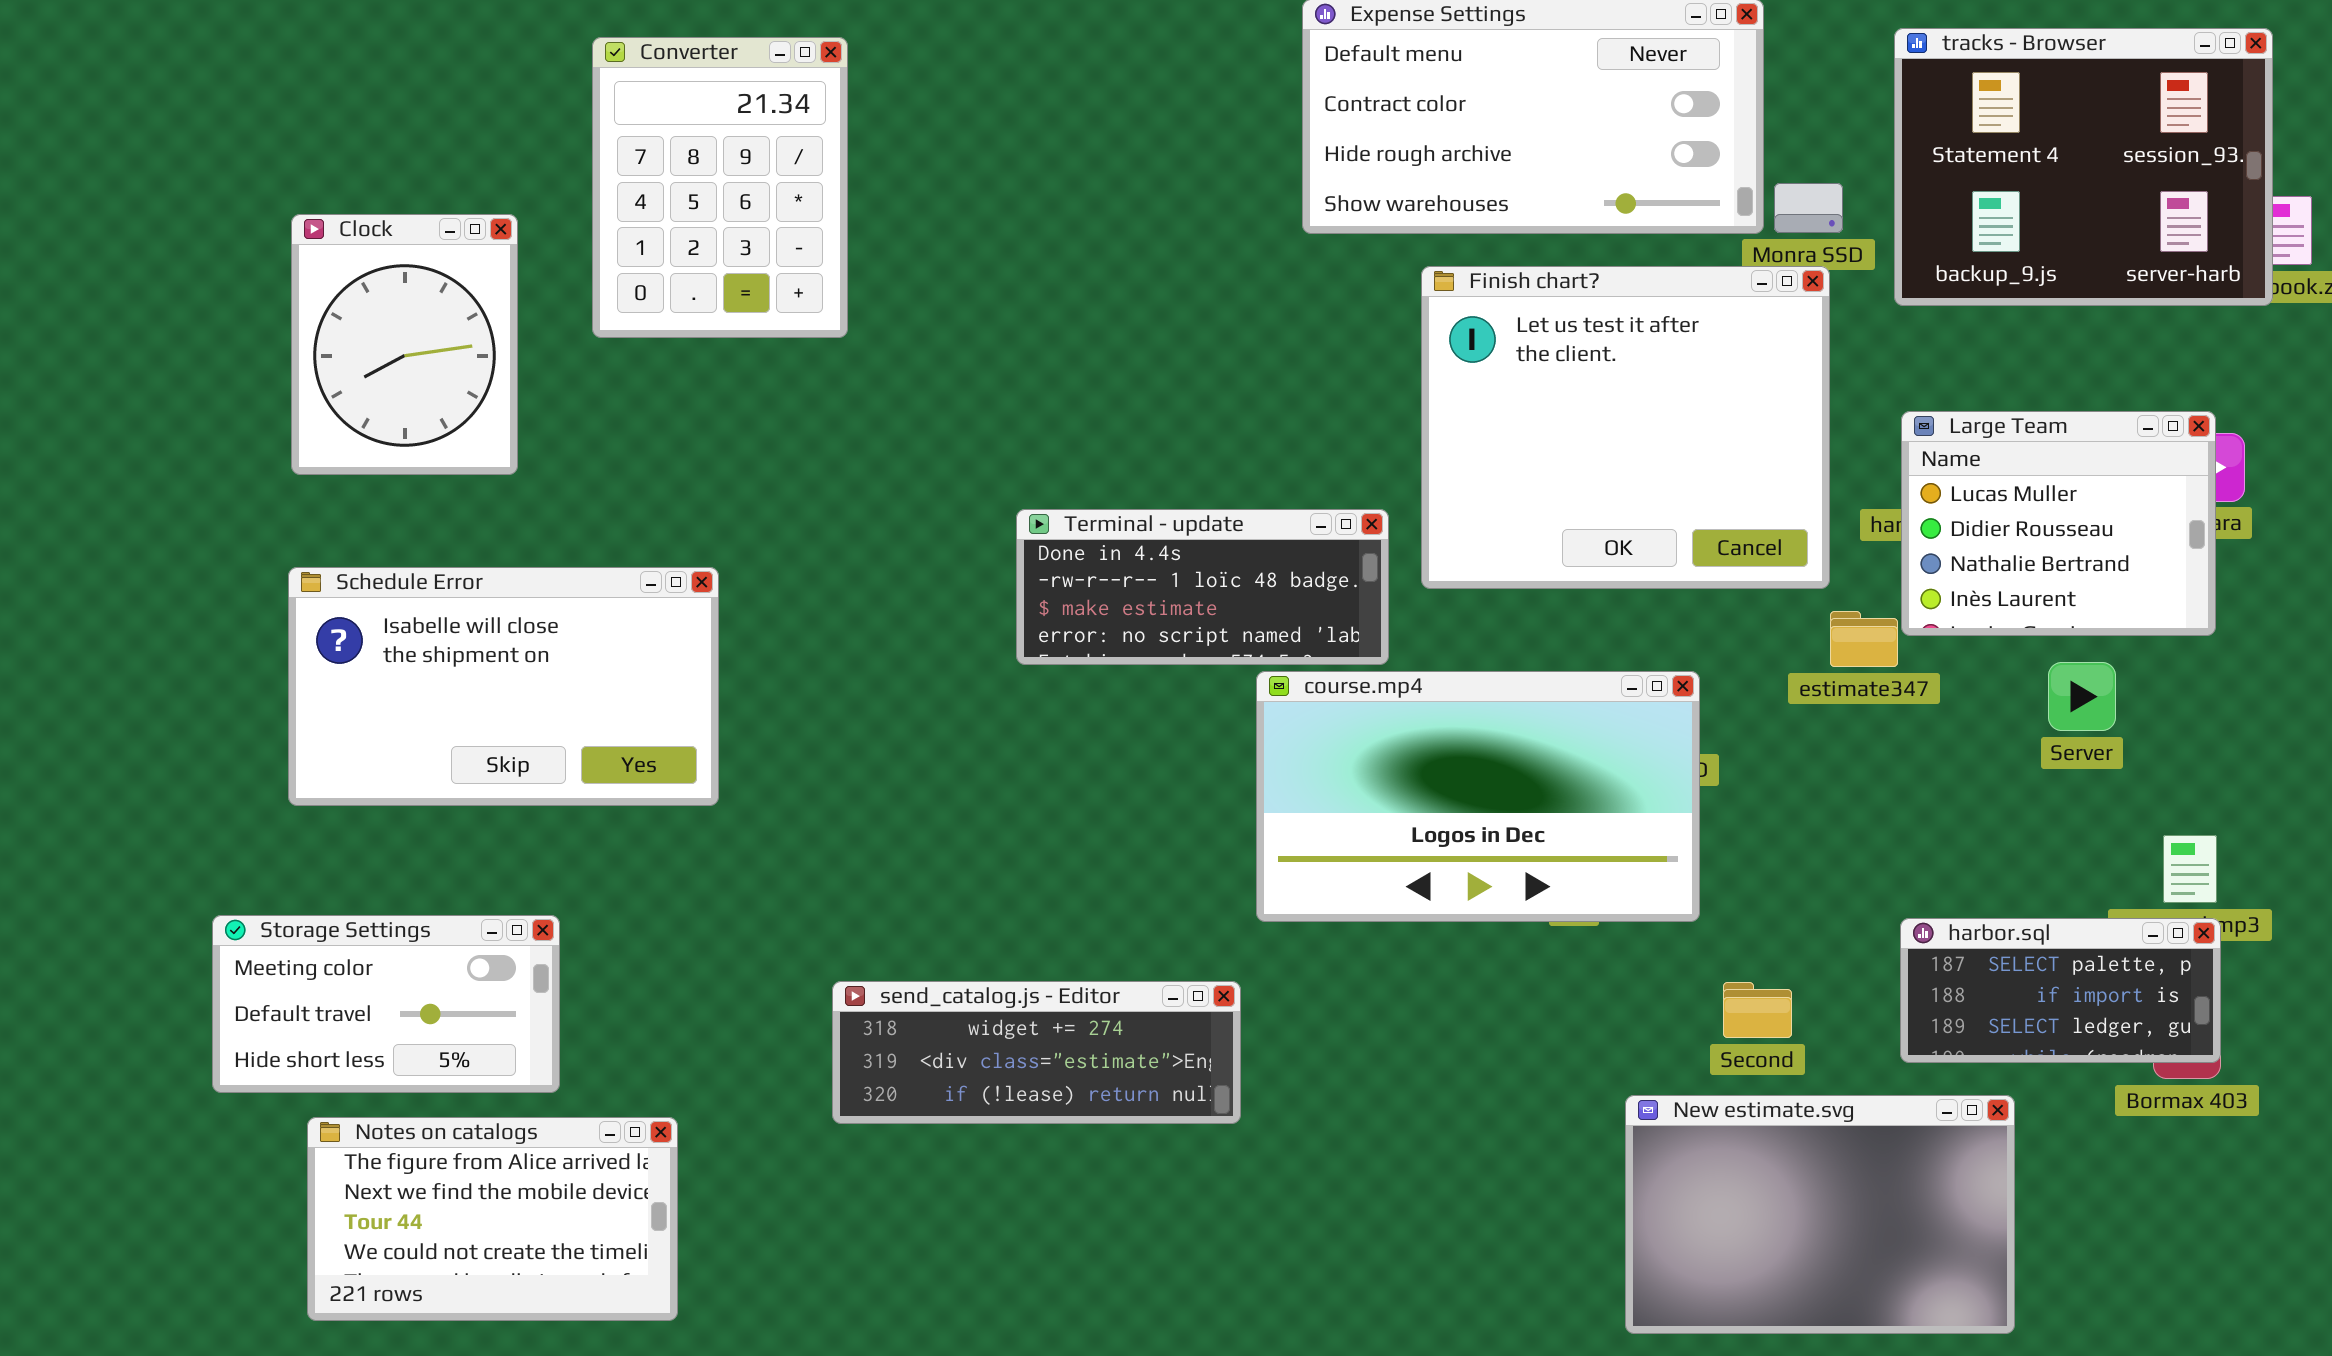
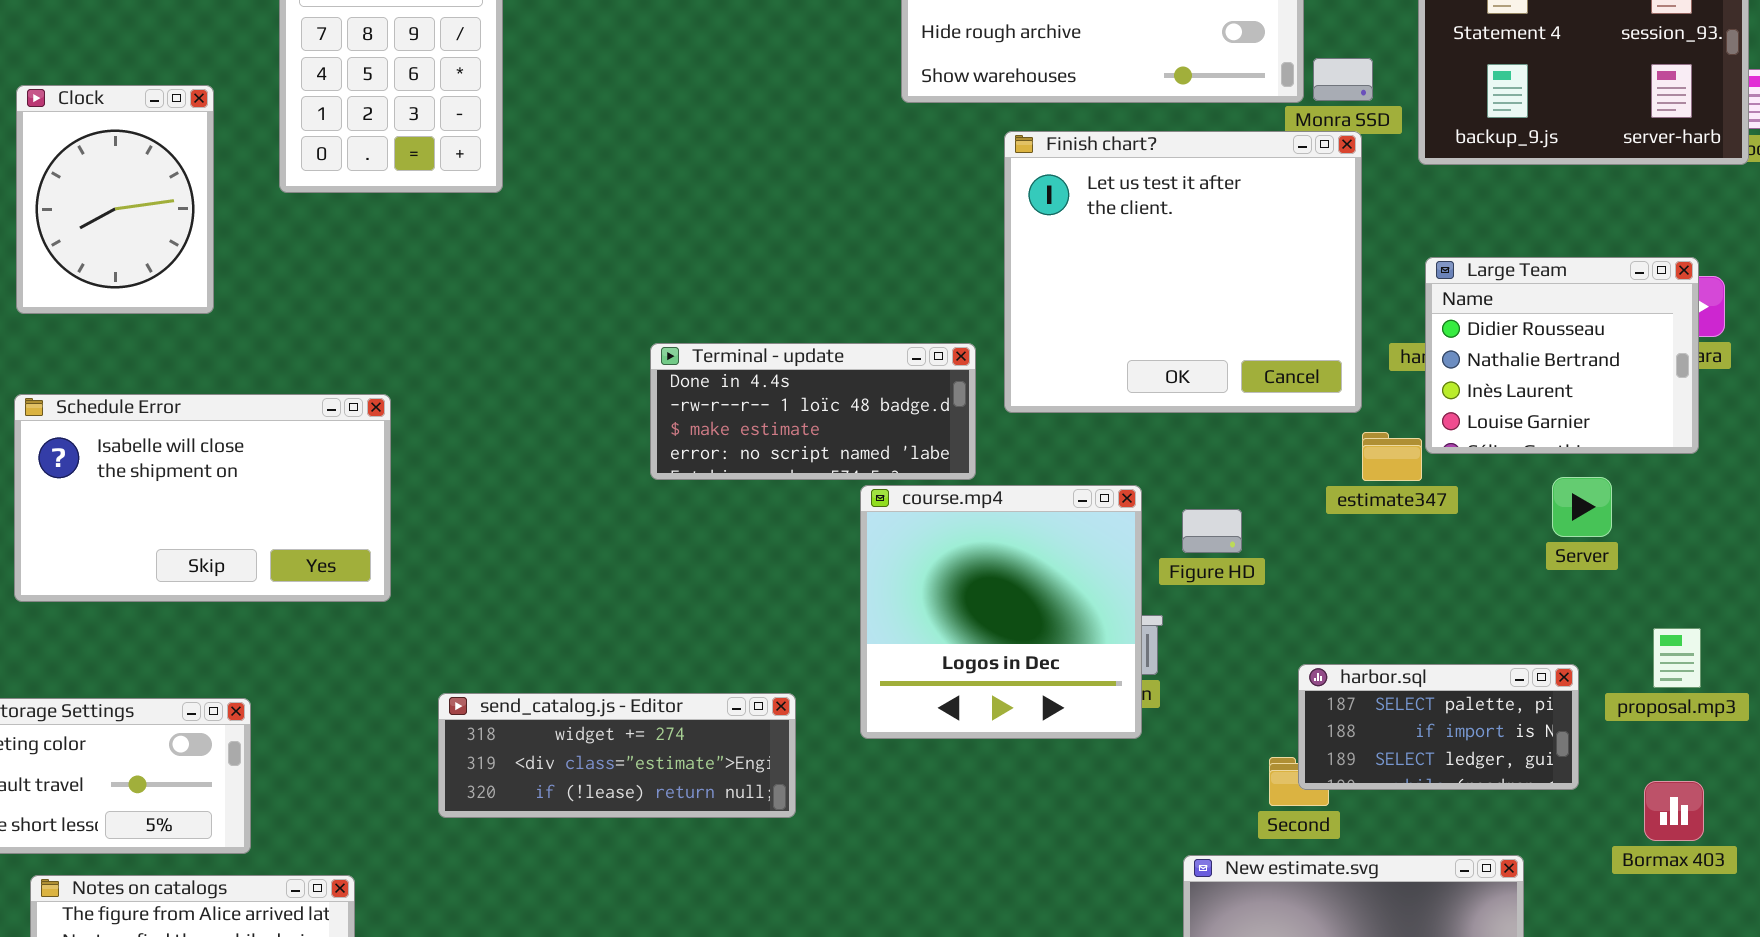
Large Team: [1901,411,2216,636] -> [1425,257,1699,454], scrolled down 1 row
course.mp4: [1256,671,1700,922] -> [860,485,1142,739], resized
harbor.sql: [1900,918,2221,1063] -> [1298,664,1579,790], moved
send_catalog.js - Editor: [832,981,1241,1124] -> [438,693,796,818], moved

